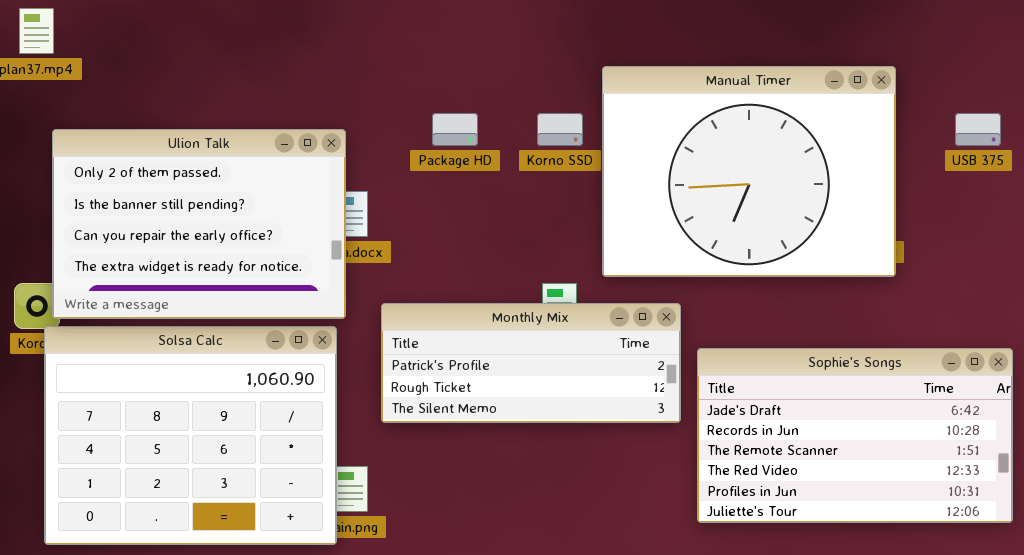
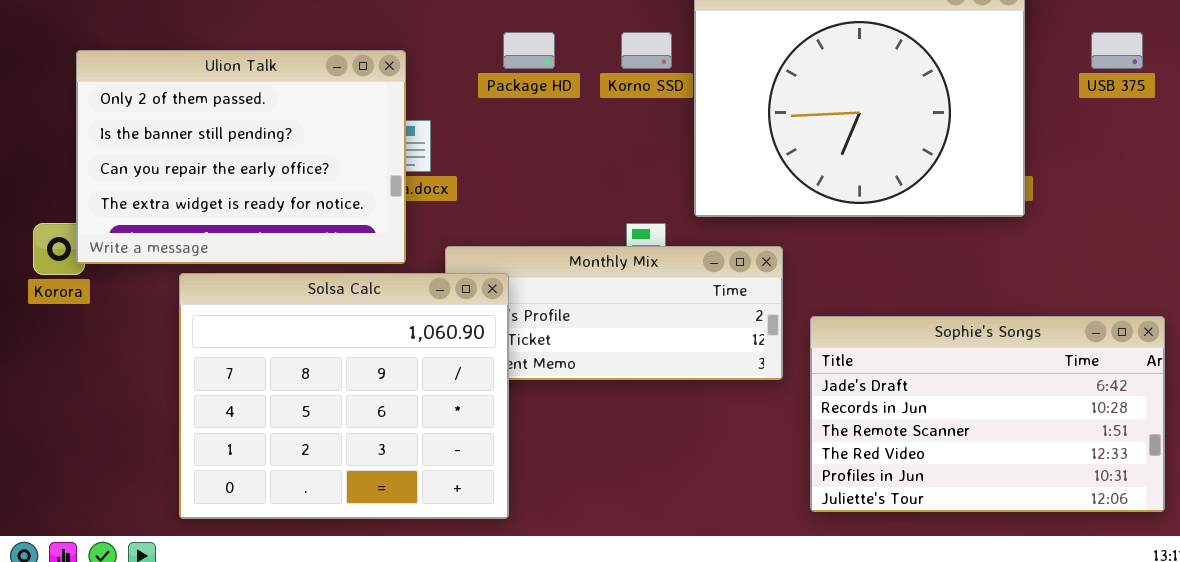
Solsa Calc: [44,326,337,545] -> [179,273,509,519], moved
Sophie's Songs: [697,348,1013,523] -> [810,316,1165,512], moved

